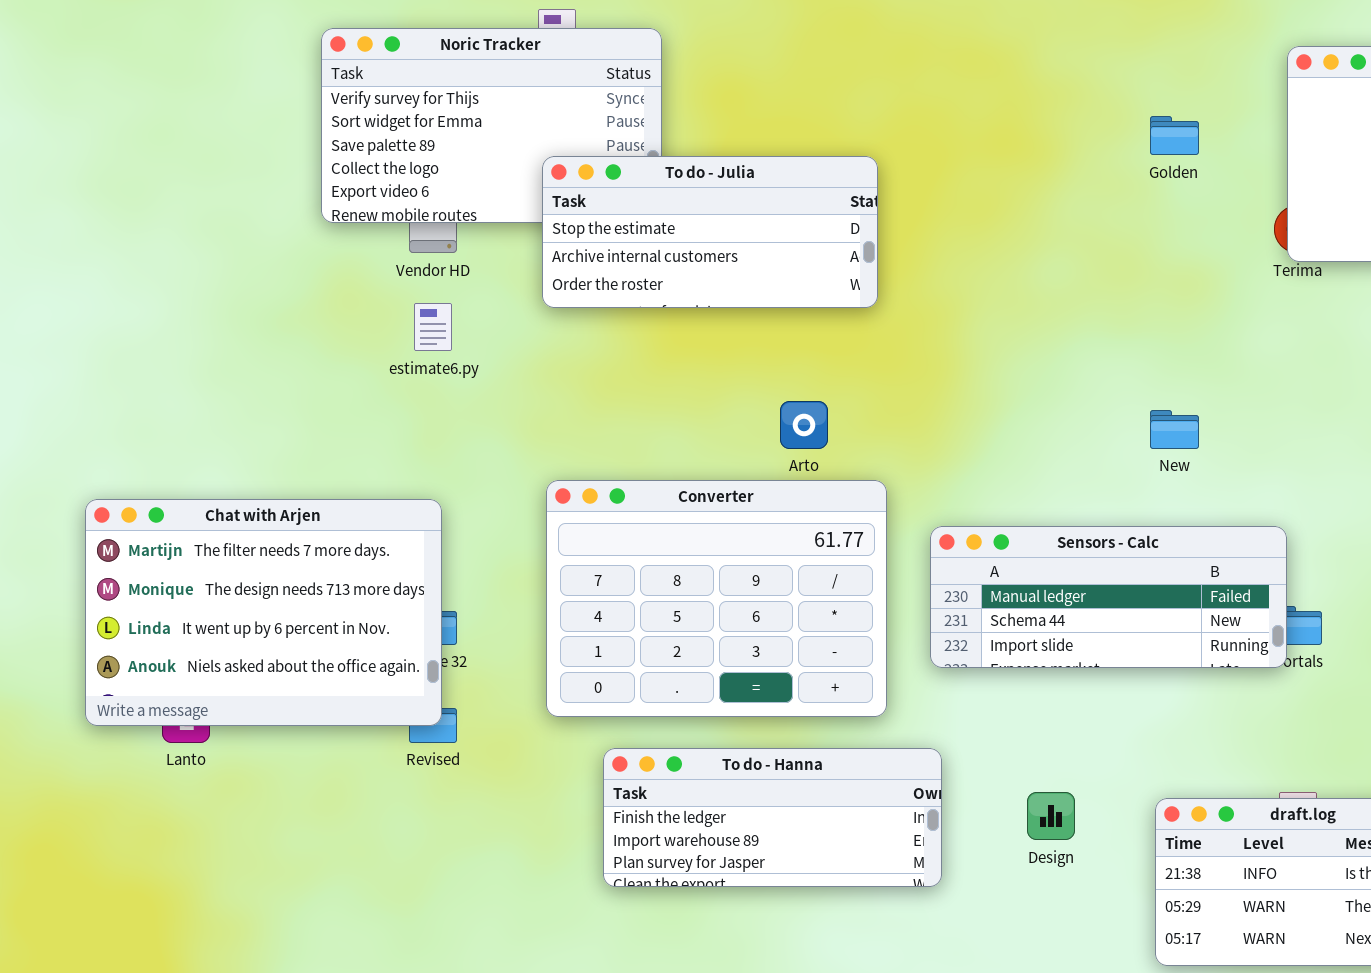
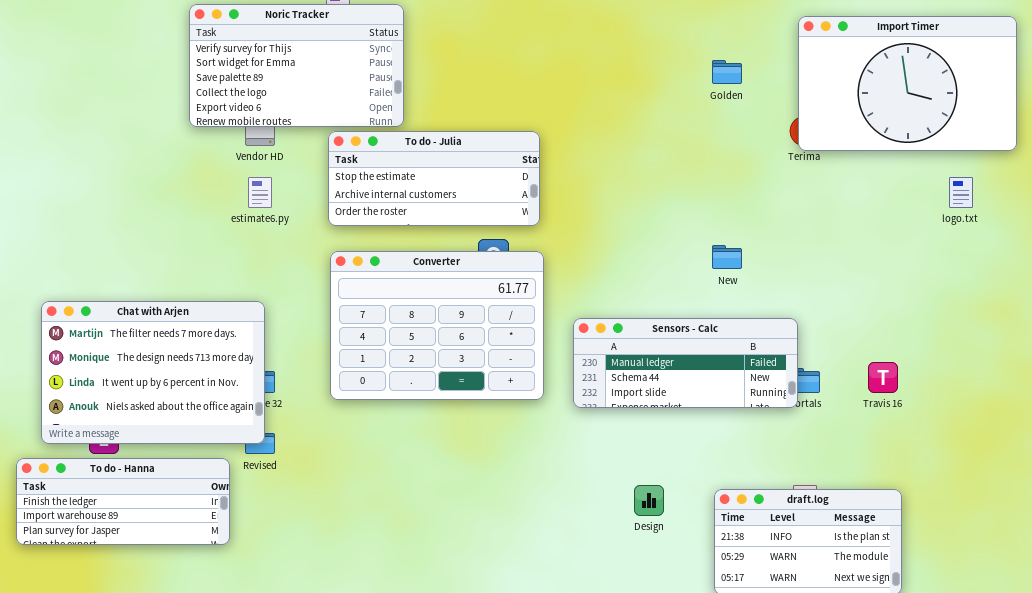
To do - Julia: [542,156,878,308] -> [328,131,540,226], moved
Converter: [546,480,887,717] -> [330,251,544,400], moved
To do - Hanna: [603,748,942,887] -> [16,458,230,545], moved

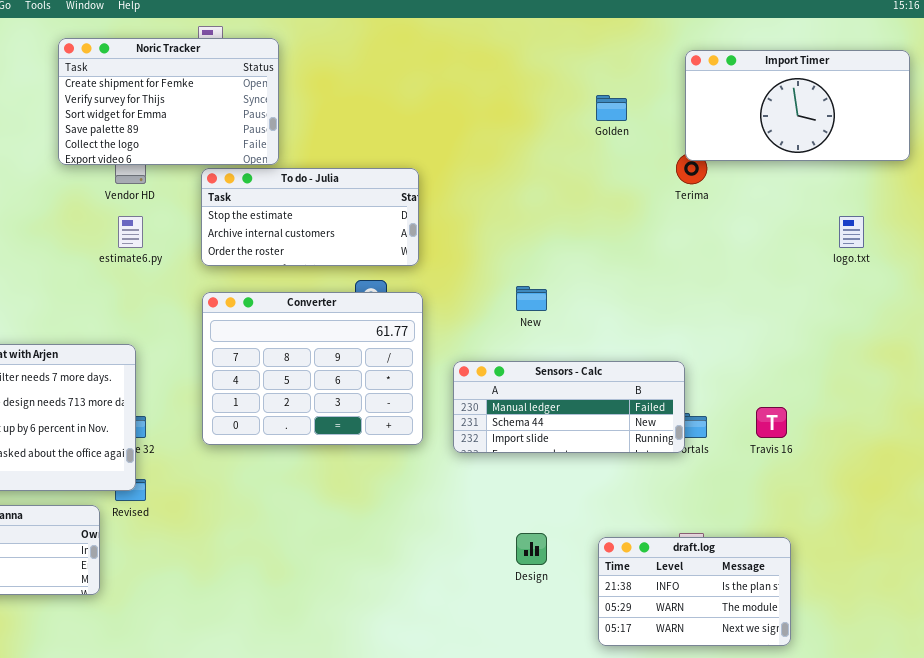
Noric Tracker: [189,4,404,127] -> [58,38,279,165], scrolled up 1 row
Import Timer: [798,16,1017,151] -> [685,50,910,161], resized
New: [712,245,742,269] -> [516,286,547,311], moved

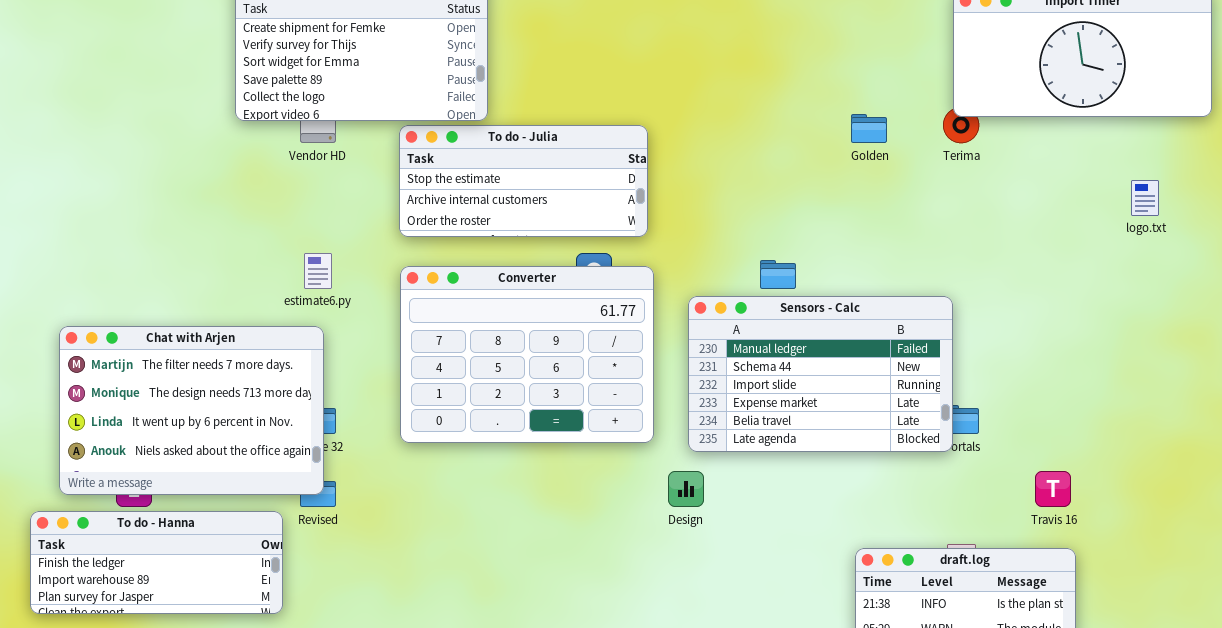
Golden: [596,95,627,121] -> [851,114,887,143], moved
estimate6.py: [118,216,143,248] -> [304,253,332,289], moved
Sensors - Calc: [453,361,685,453] -> [688,296,953,452], resized
Travis 16: [756,407,787,438] -> [1035,471,1071,507], moved
Design: [516,533,547,565] -> [668,471,704,507], moved

